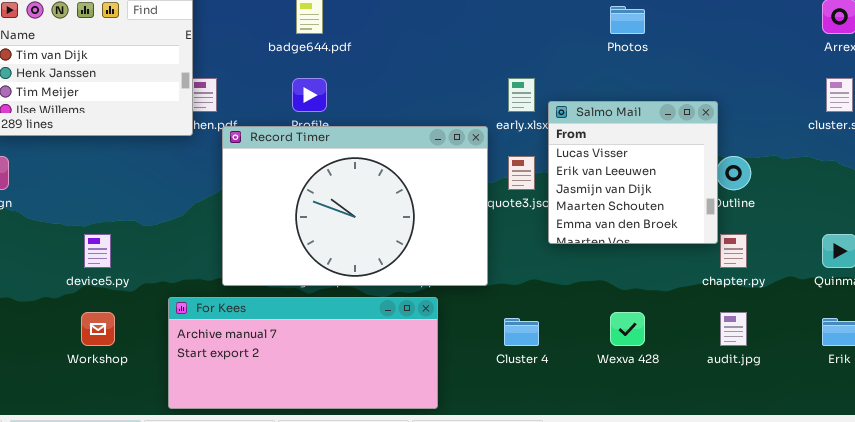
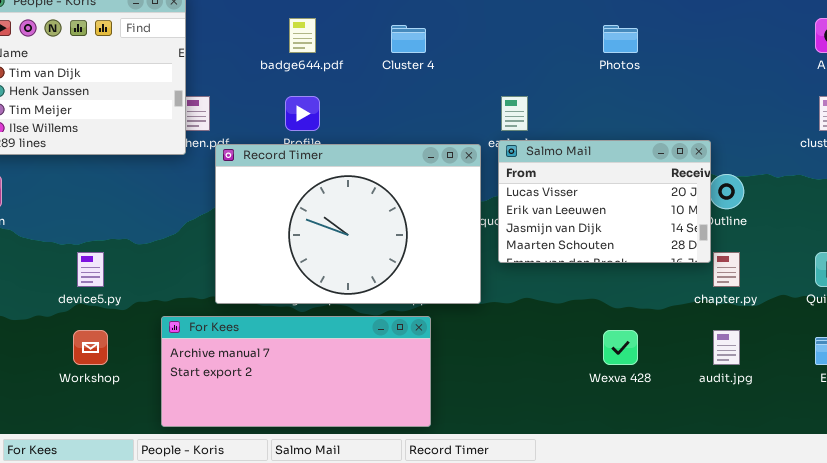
Salmo Mail: [548,101,718,244] -> [498,140,711,263], resized
Cluster 4: [504,318,539,346] -> [391,25,426,53], moved

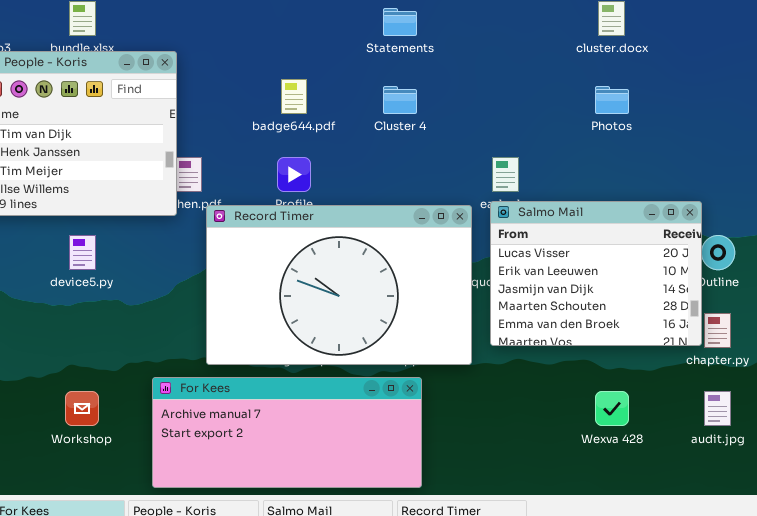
Salmo Mail: [498,140,711,263] -> [490,201,702,346], resized
device5.py: [77,252,104,287] -> [69,235,96,270], moved

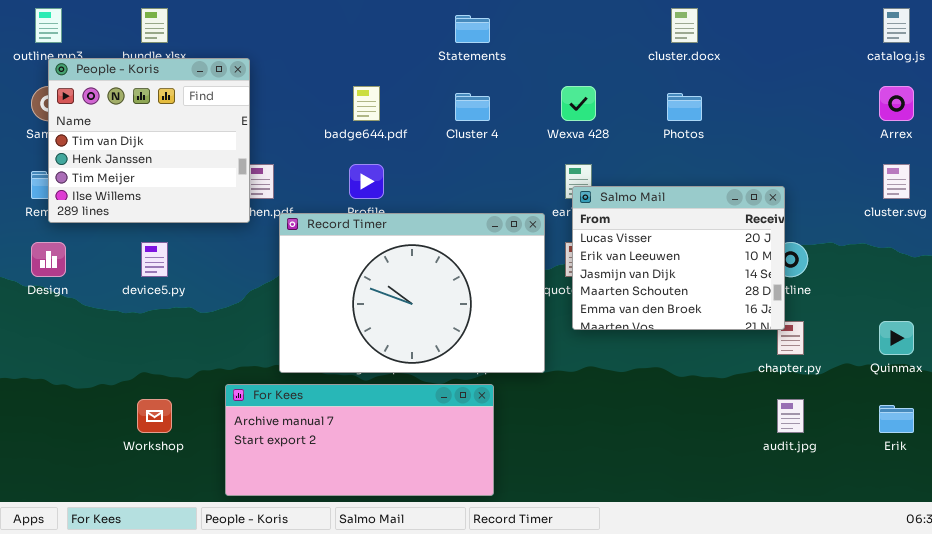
Salmo Mail: [490,201,702,346] -> [572,186,785,330], moved
Wexva 428: [595,391,629,426] -> [561,86,596,121], moved

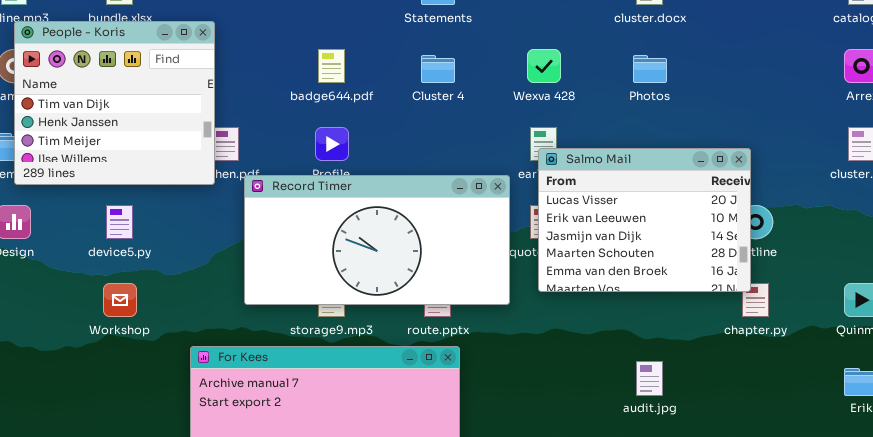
Record Timer: [279,213,545,373] -> [244,175,510,305], resized
Workshop: [137,399,172,433] -> [103,283,137,317], moved
audit.jpg: [777,399,804,433] -> [636,361,663,396], moved

